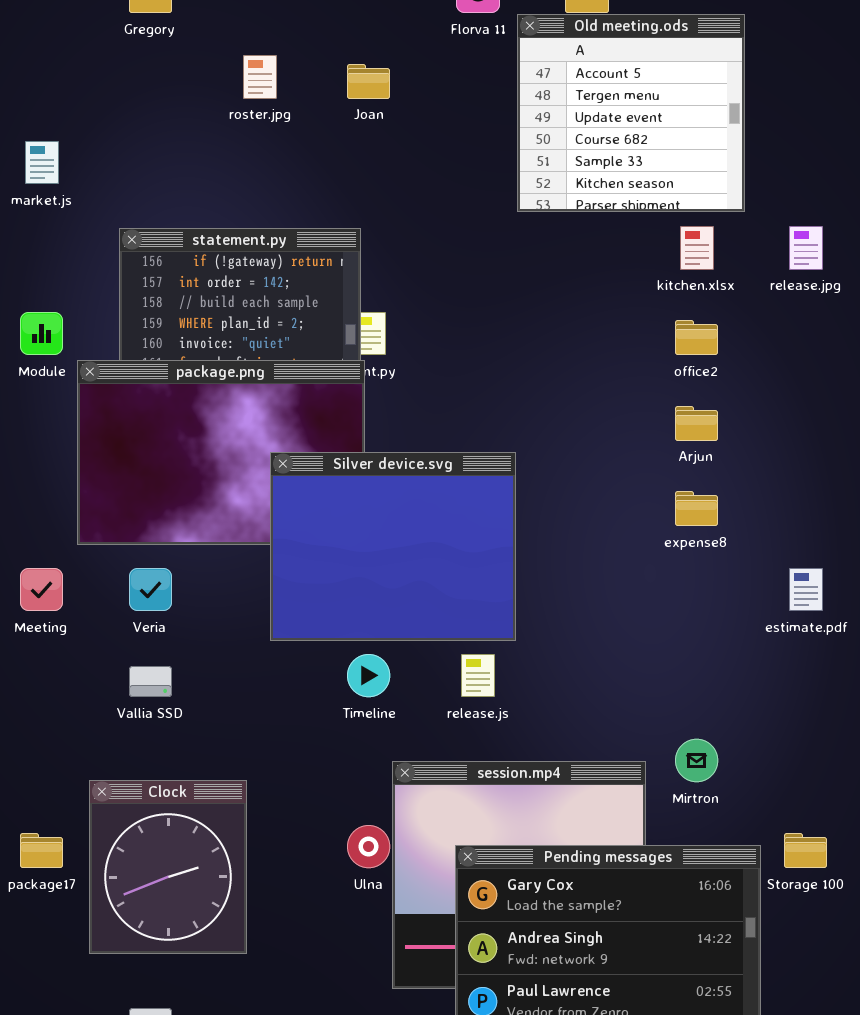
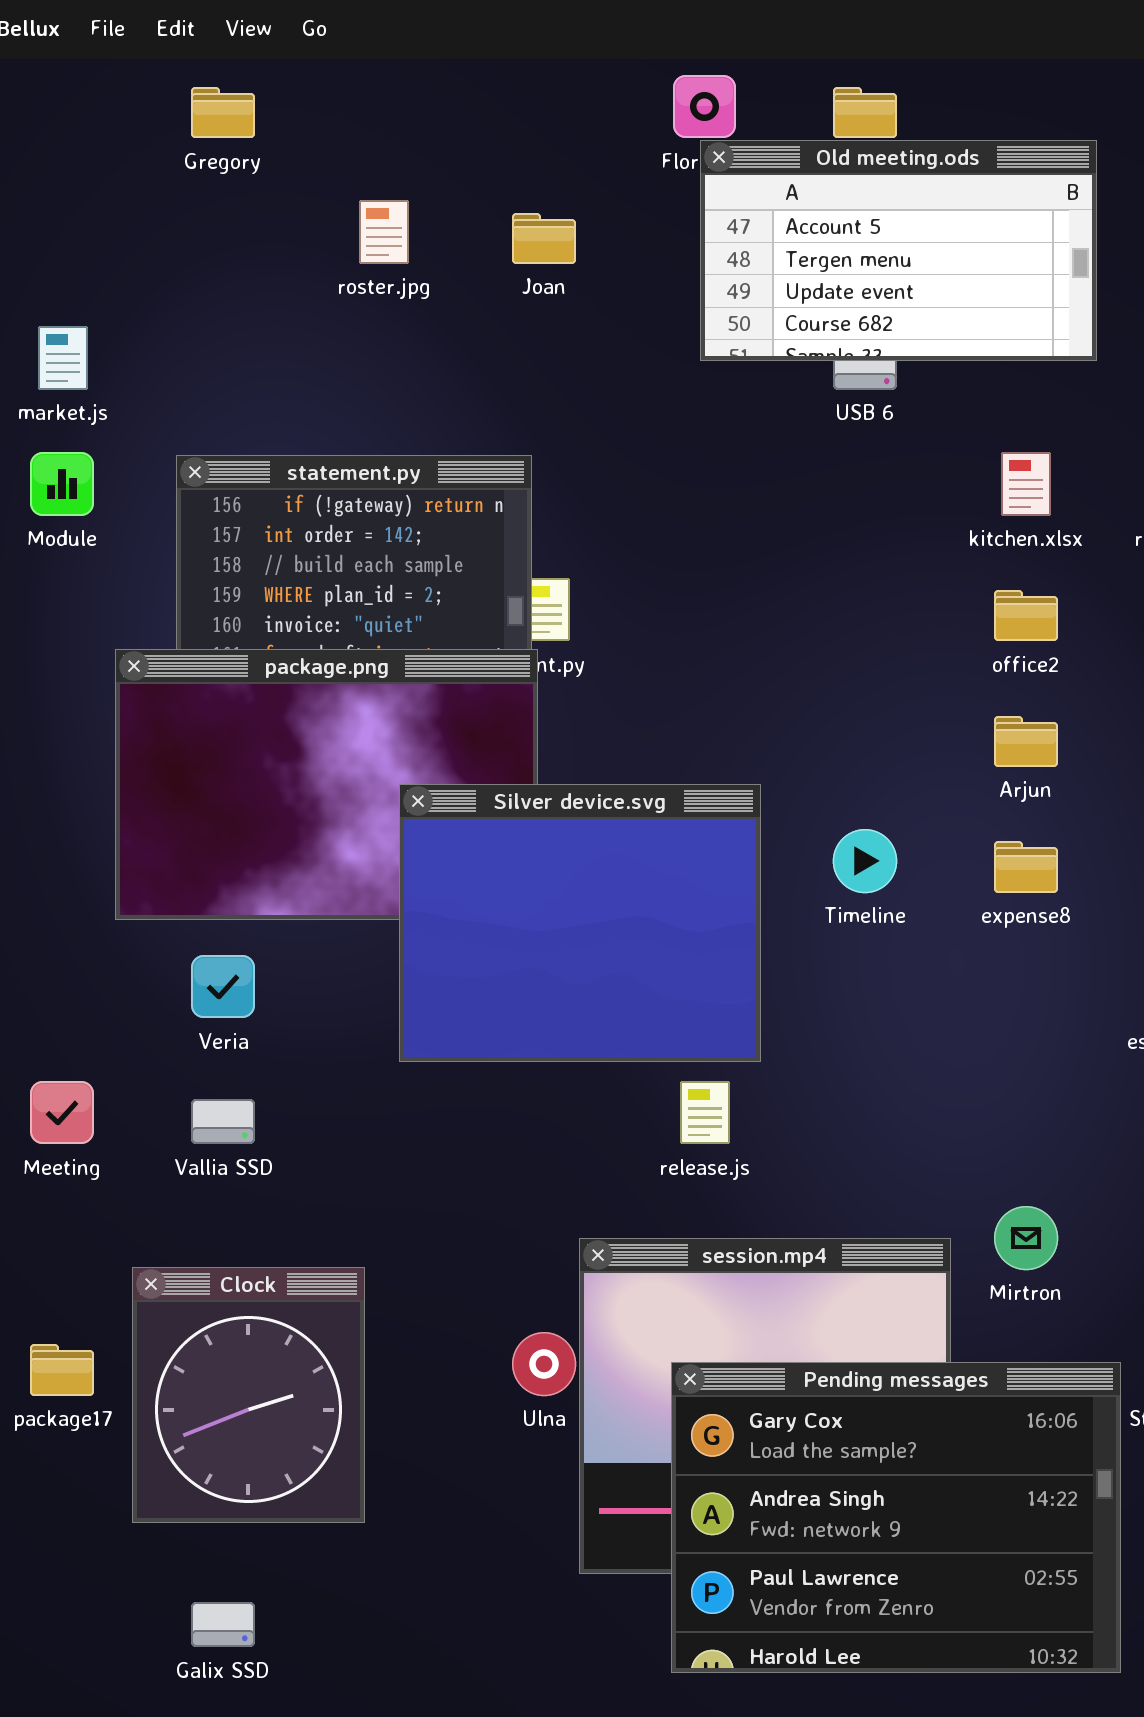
Old meeting.ods: [517,14,745,212] -> [700,140,1097,361], resized
Module: [20,312,63,355] -> [30,452,94,516], moved
Meeting: [20,568,63,611] -> [30,1081,94,1144], moved
Timeline: [347,654,390,697] -> [833,829,897,893], moved

